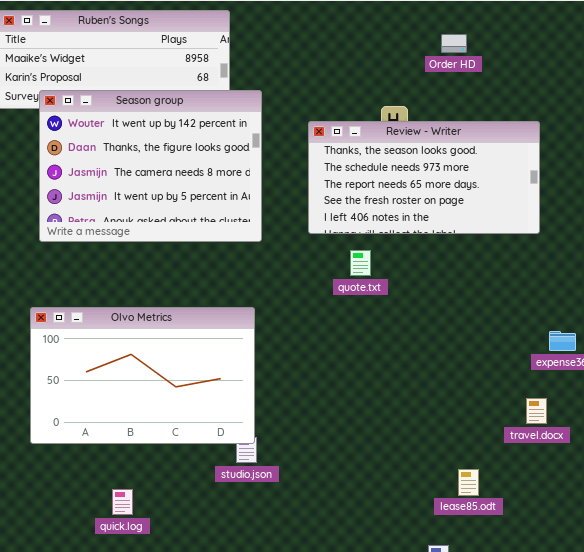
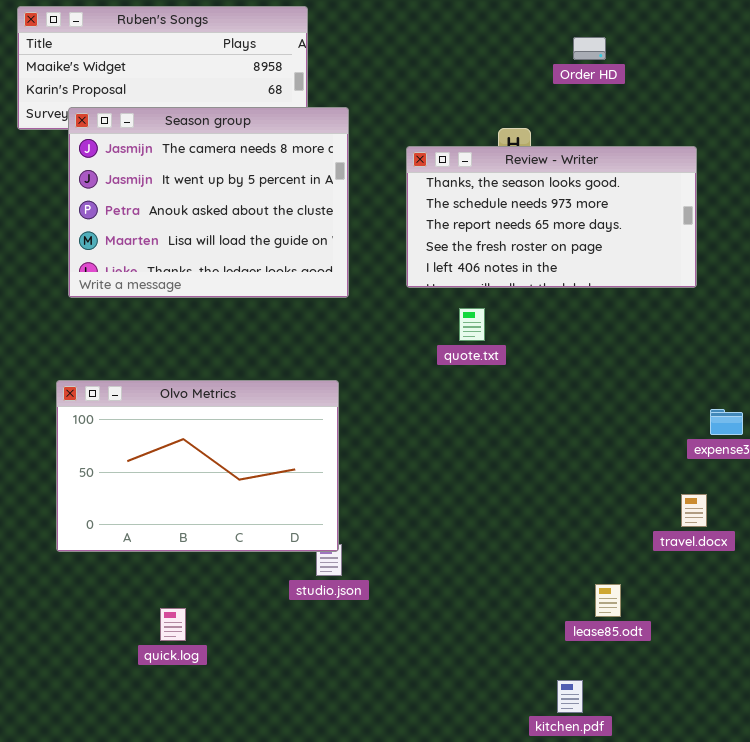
Season group: [39,90,262,242] -> [68,107,349,298], scrolled down 2 rows

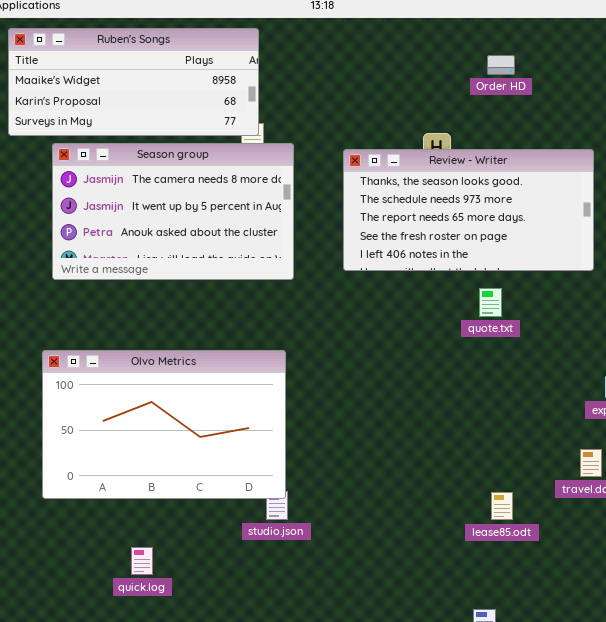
Season group: [68,107,349,298] -> [52,143,294,280], resized
quote.txt: [459,308,485,341] -> [479,288,502,317], moved
lease85.odt: [595,584,621,617] -> [491,492,513,520], moved

